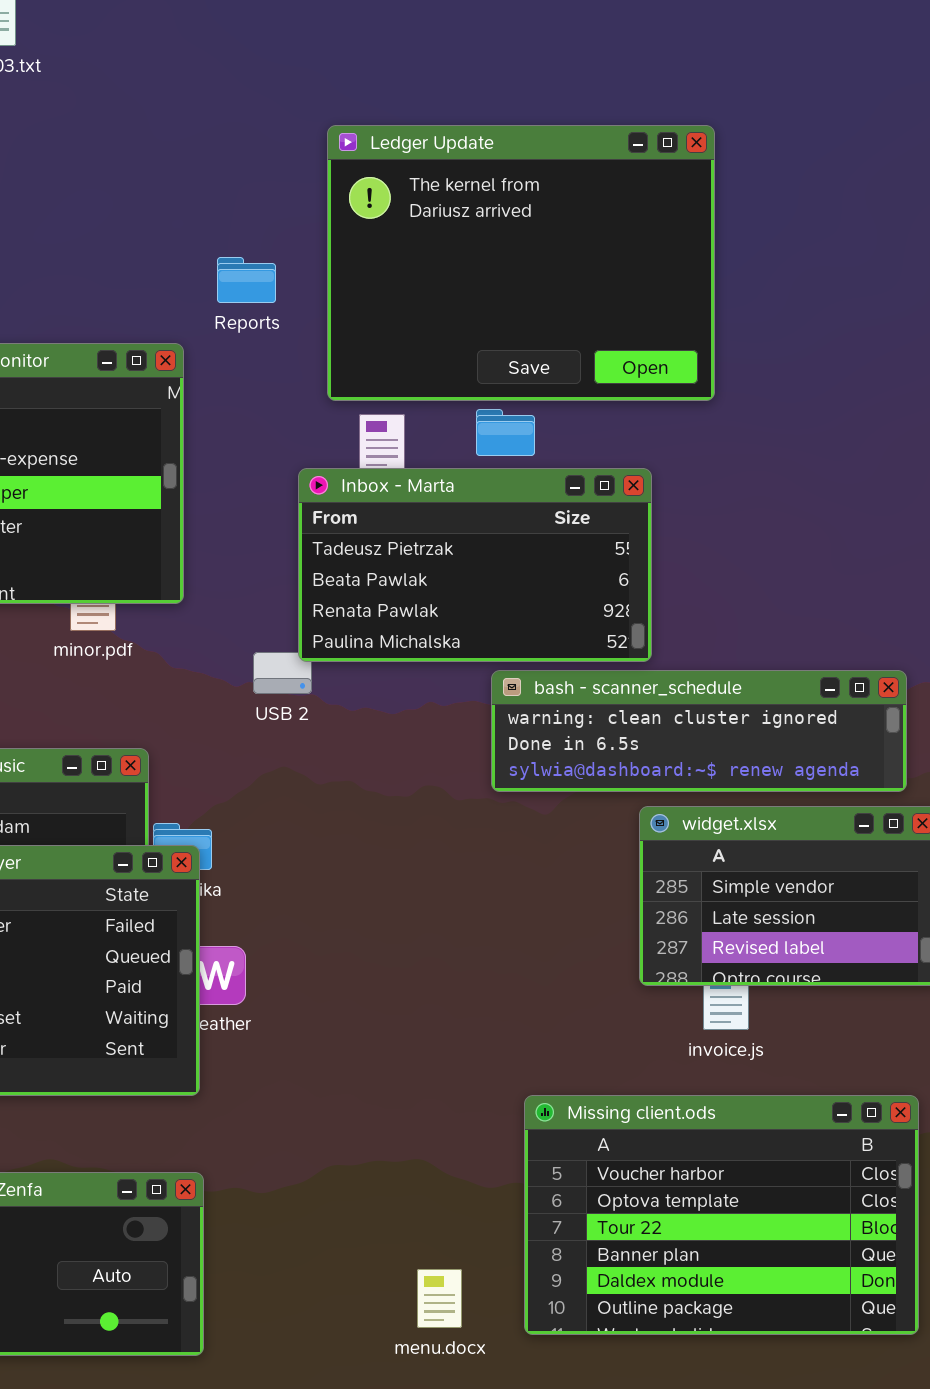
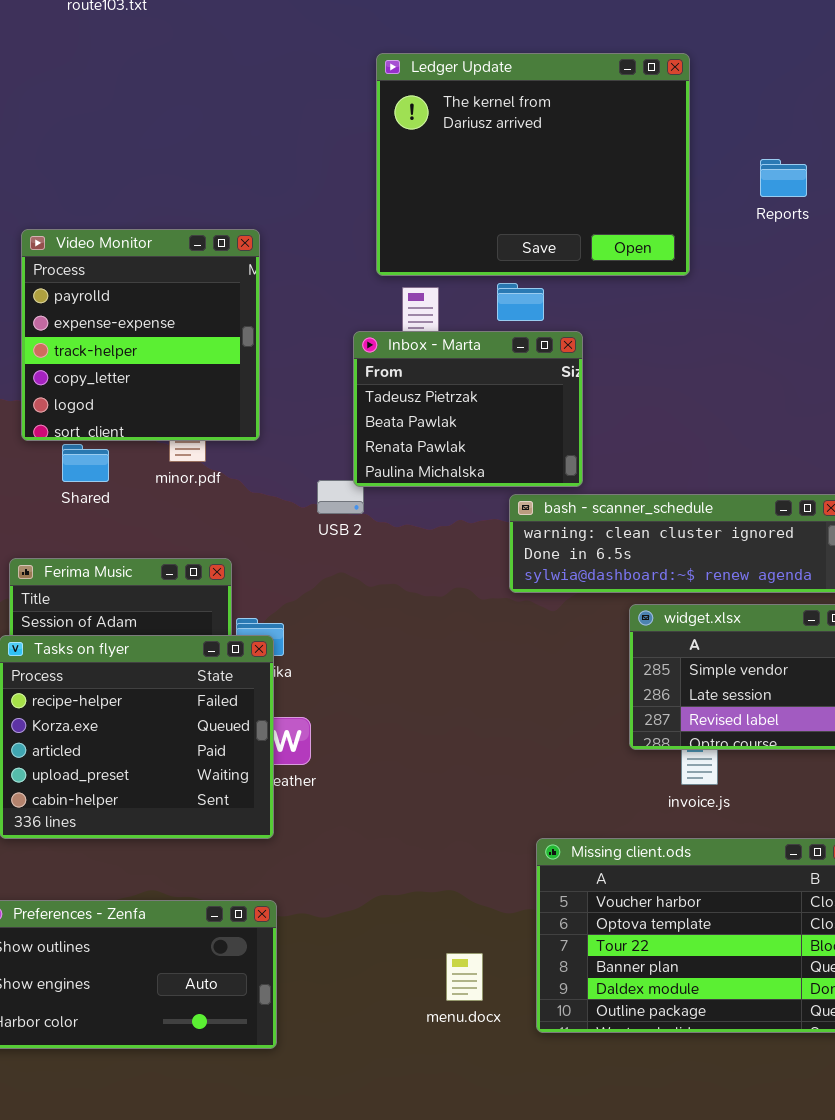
Reports: [217,257,276,303] -> [760,159,807,197], moved
Inbox - Marta: [298,468,652,662] -> [353,331,583,487], resized
menu.docx: [417,1269,462,1328] -> [446,953,483,1001], moved

